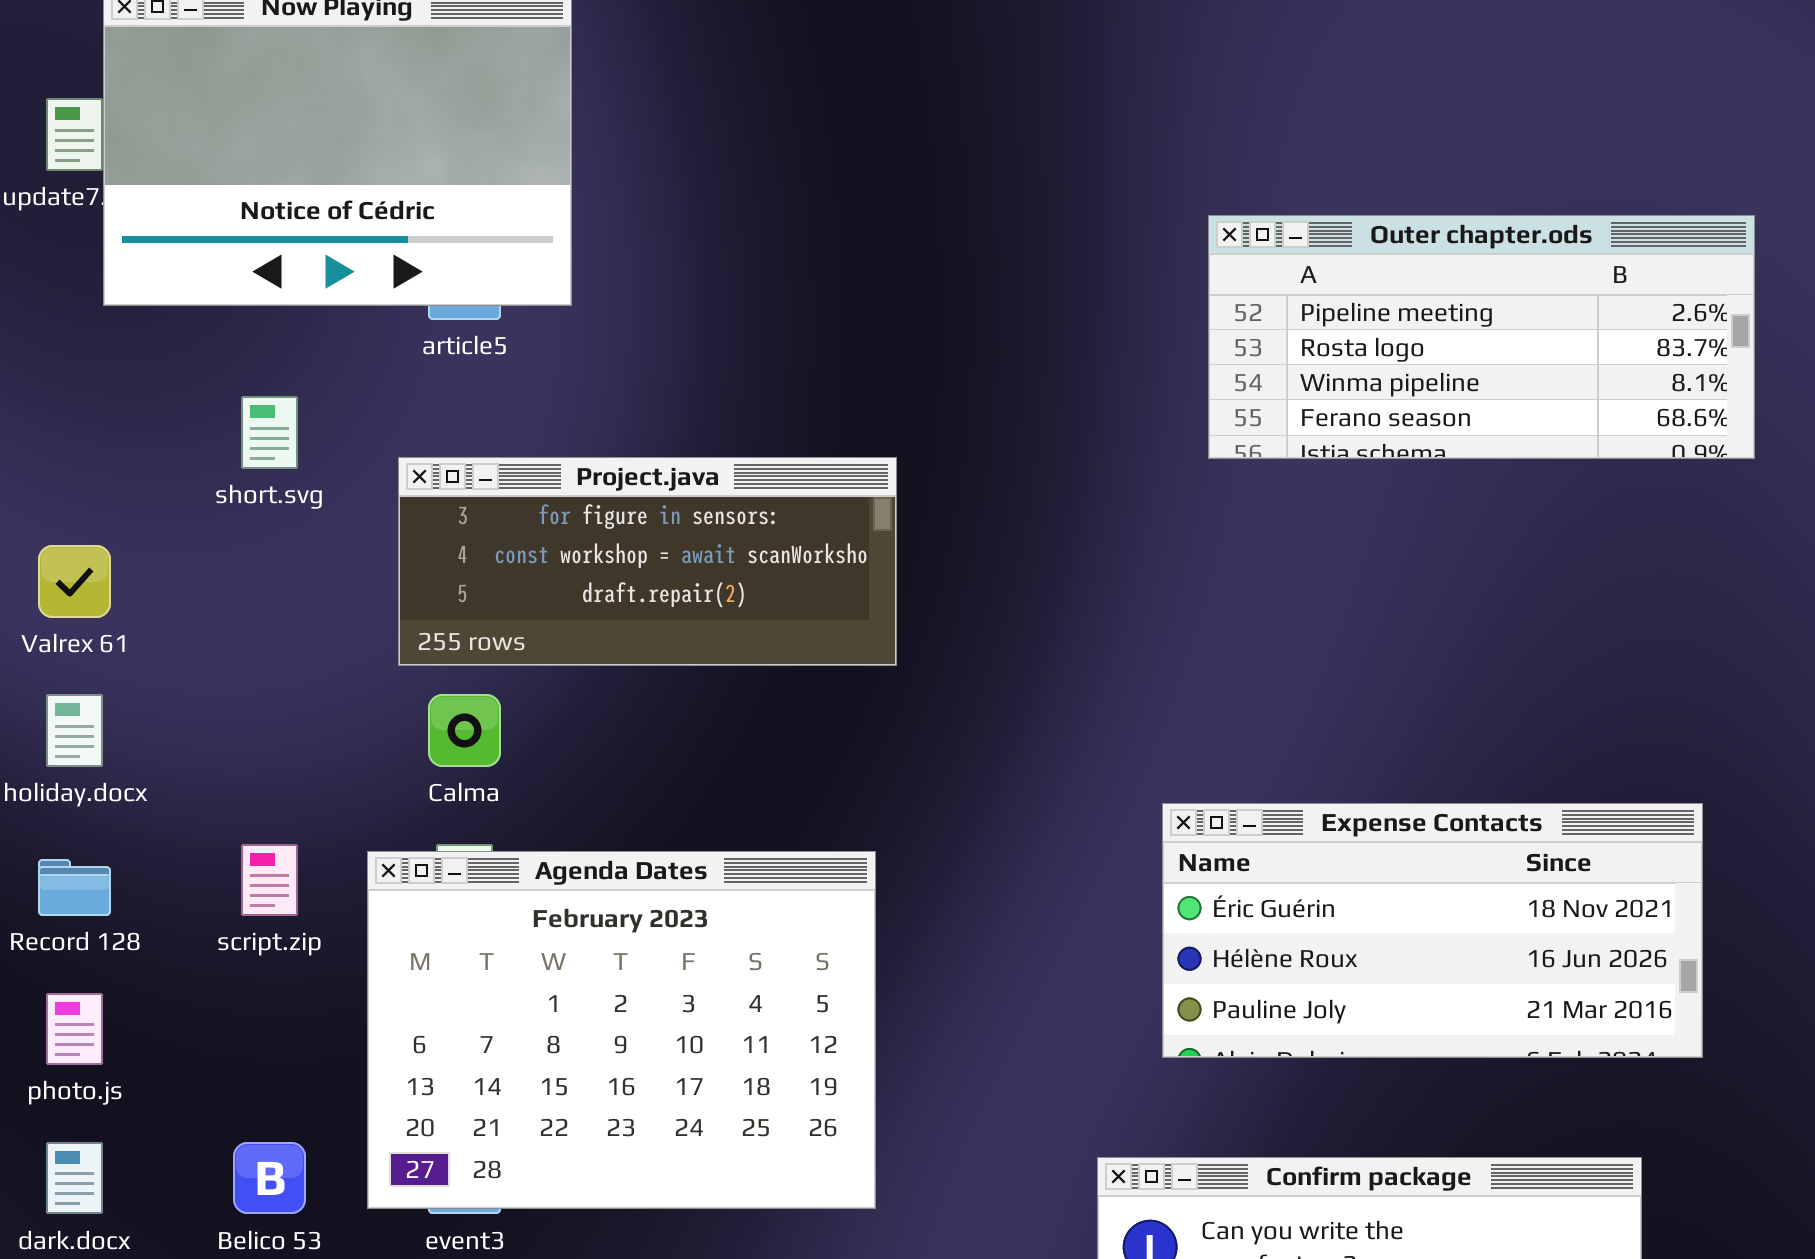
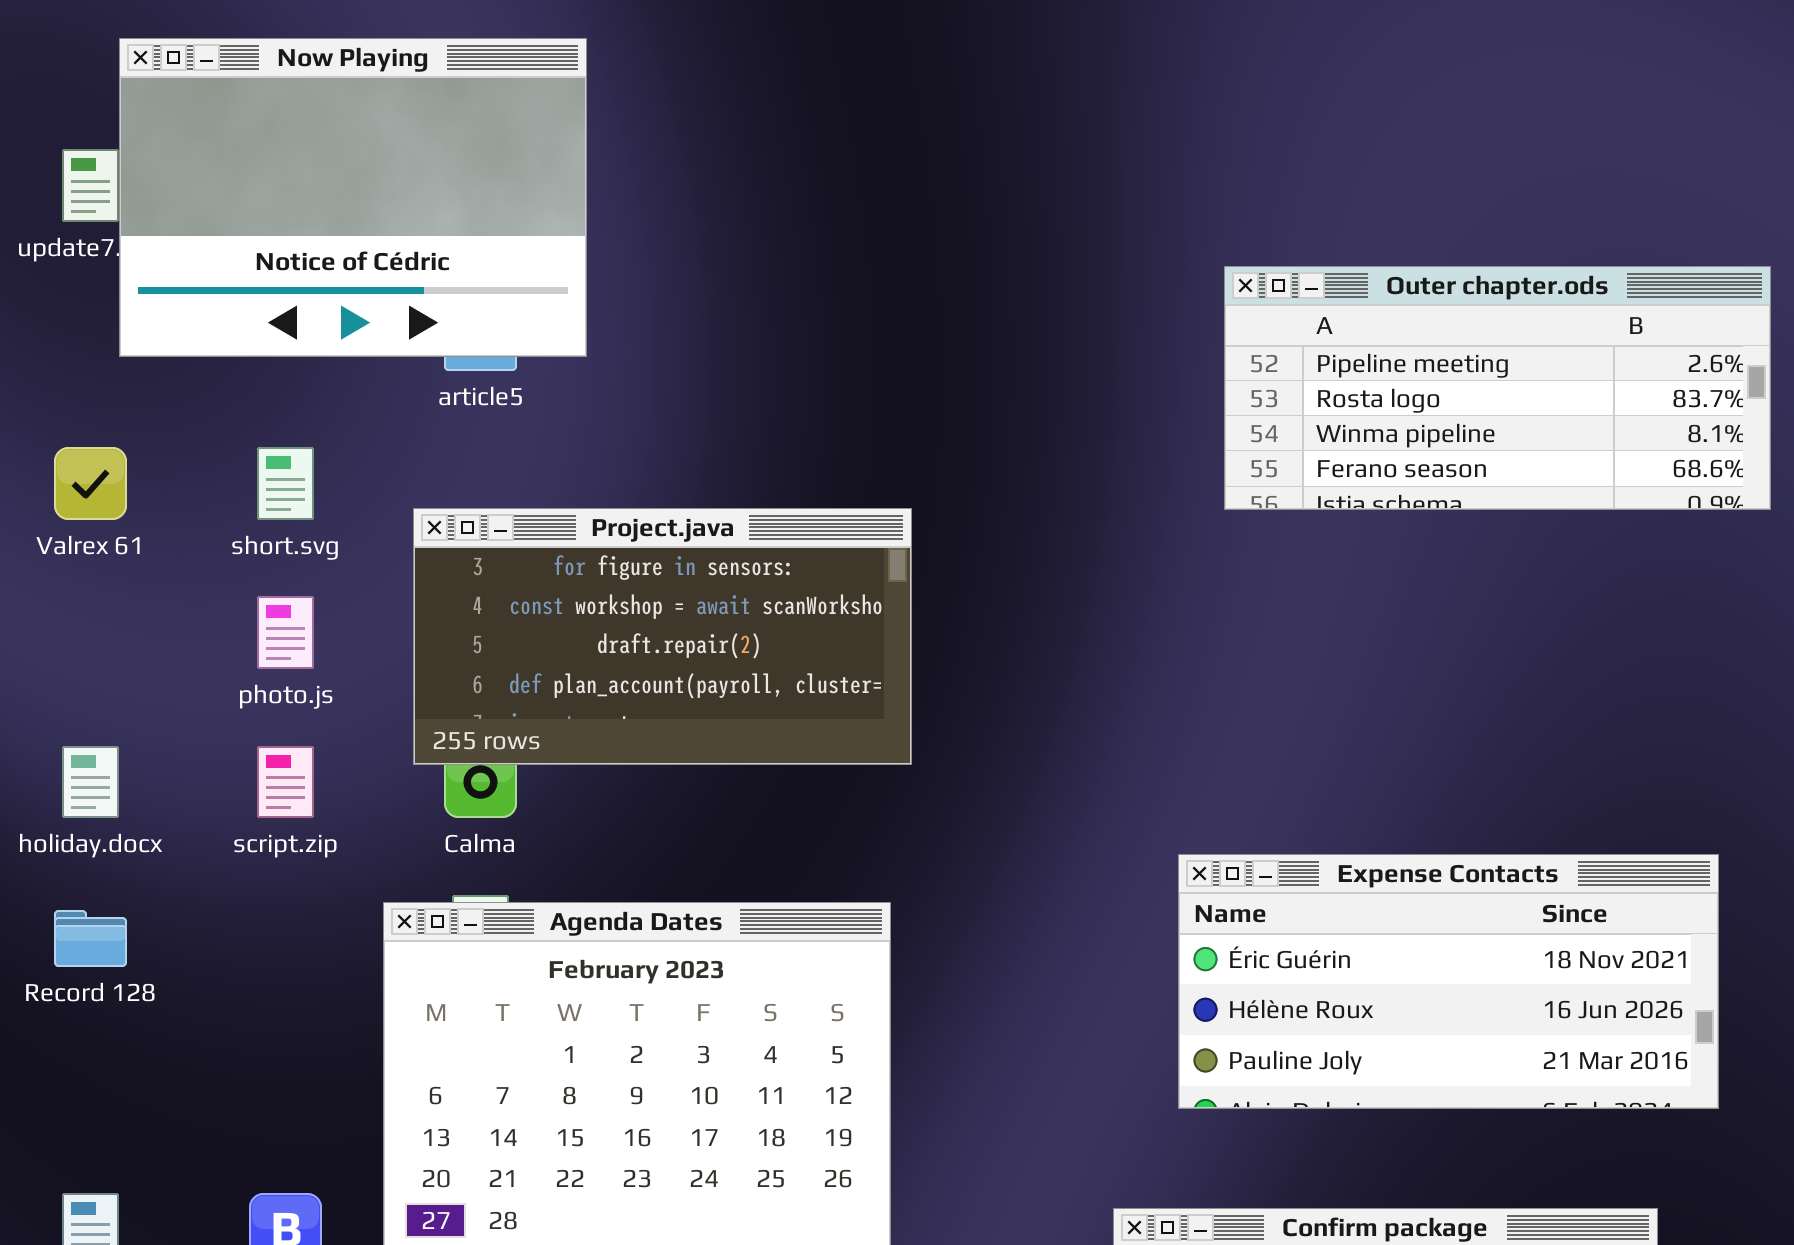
Project.java: [398,457,897,666] -> [413,508,912,765], resized
Valrex 61: [38,545,111,618] -> [54,447,127,520], moved
script.zip: [241,844,298,916] -> [257,746,314,818], moved
photo.js: [46,993,103,1065] -> [257,596,314,669], moved

